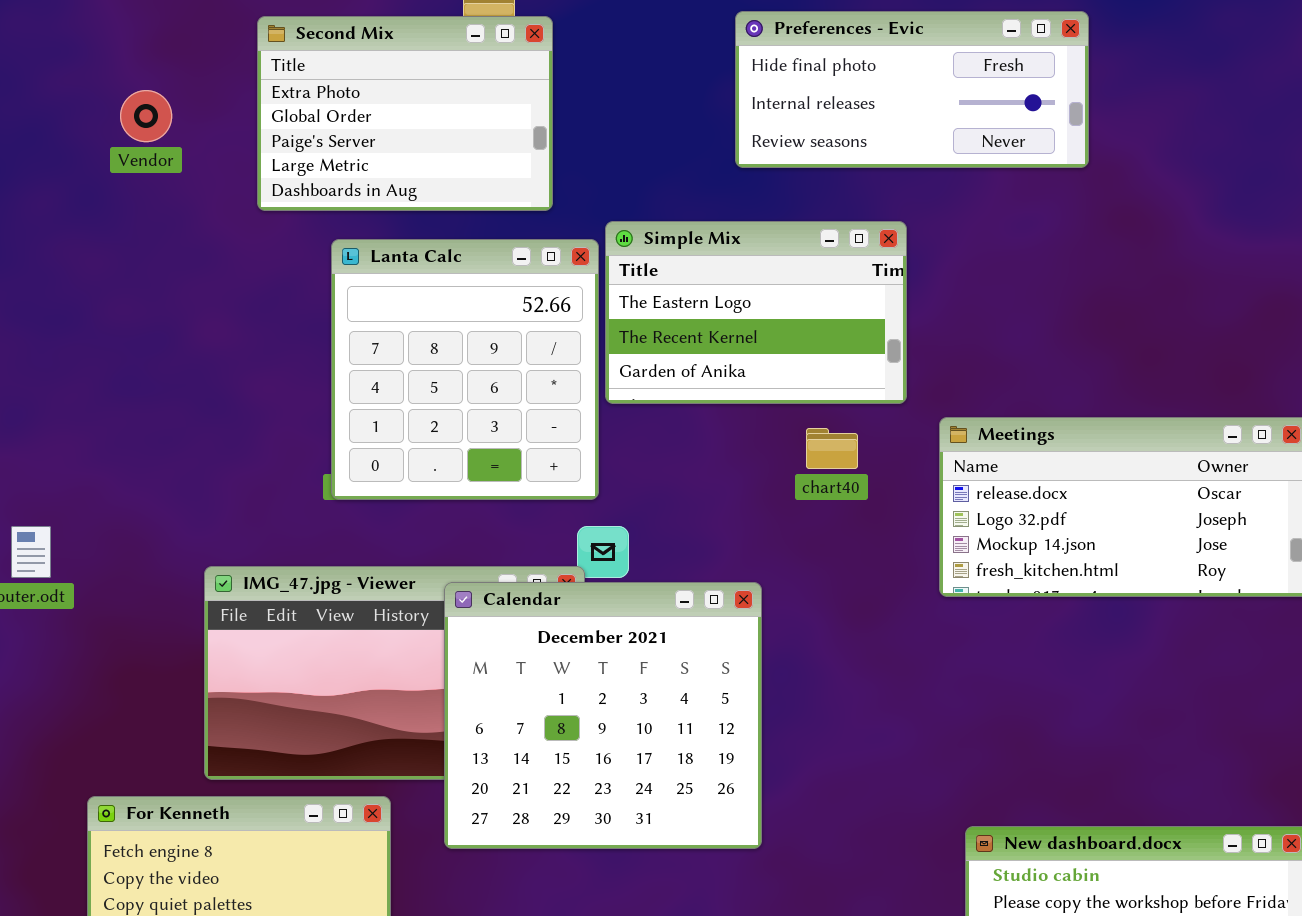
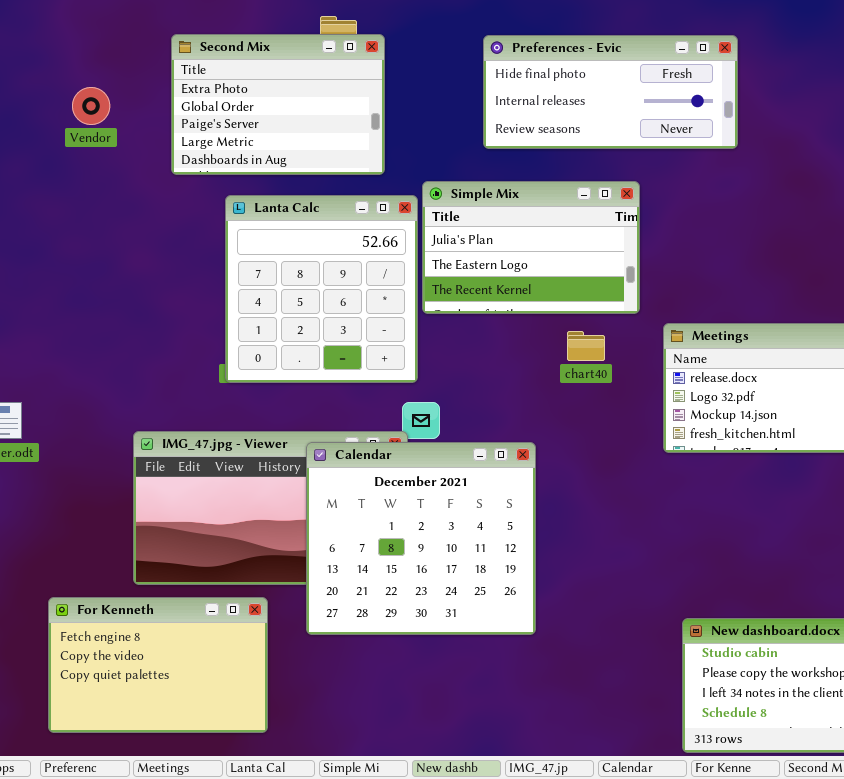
Preferences - Evic: [735,11,1089,168] -> [483,35,738,149], moved
Simple Mix: [605,221,907,404] -> [422,181,640,314], scrolled up 1 row

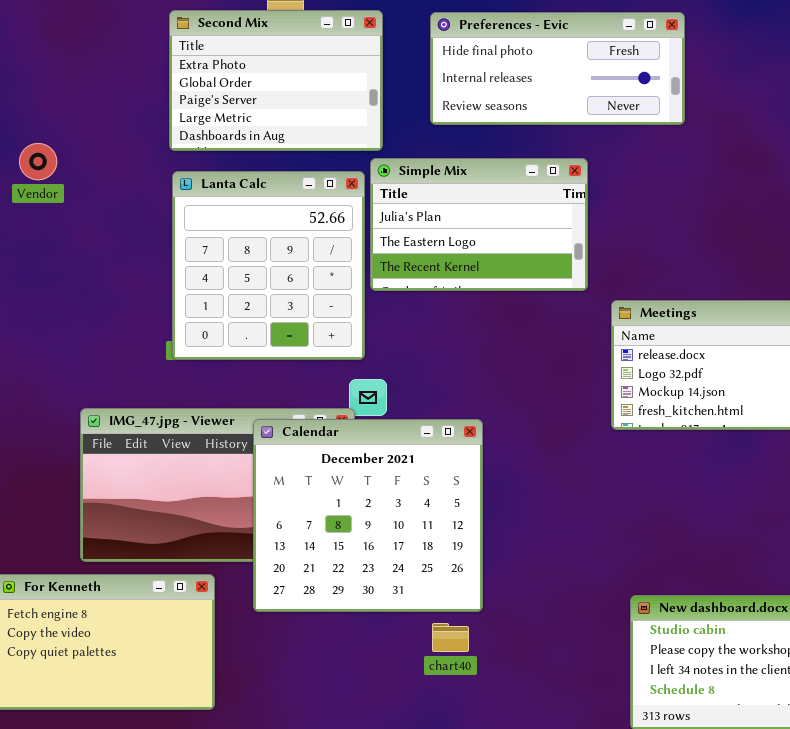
Second Mix: [171,34,385,175] -> [169,10,383,151], moved
Vendor: [72,87,110,125] -> [19,143,57,180], moved
chart40: [567,331,605,361] -> [432,623,469,652], moved

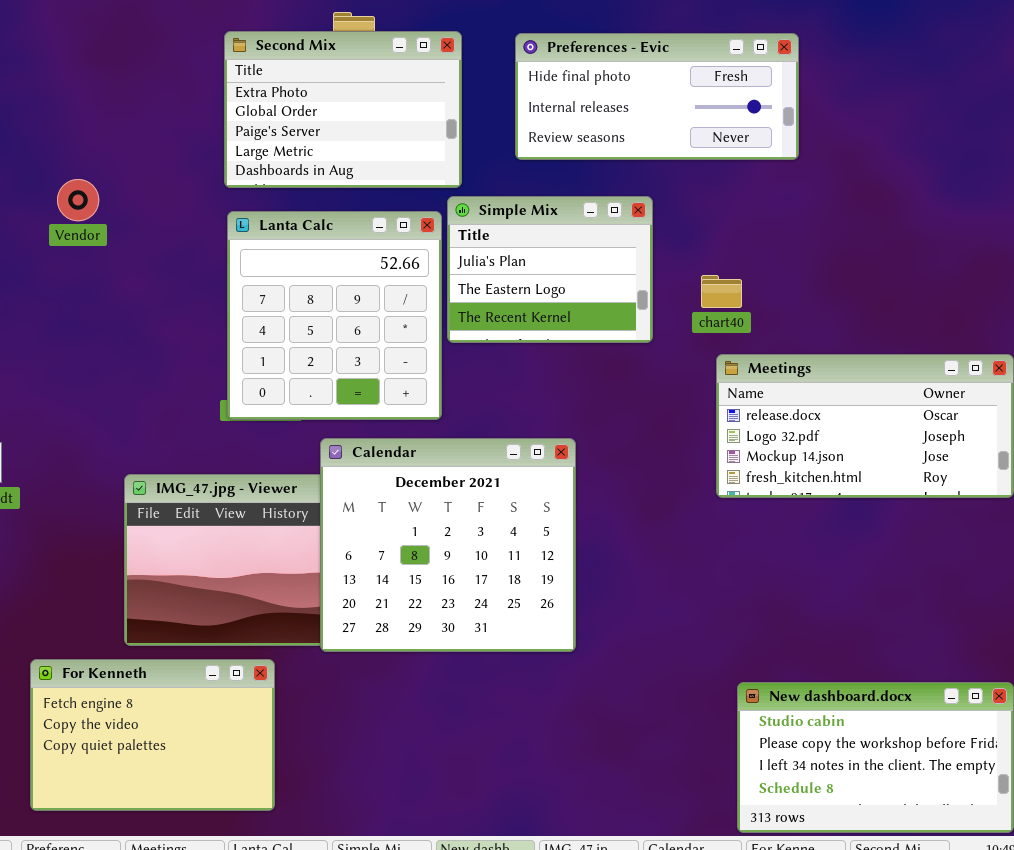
Simple Mix: [370,158,588,291] -> [447,196,653,343], resized
Calendar: [253,419,483,612] -> [320,438,576,652], moved
chart40: [432,623,469,652] -> [701,275,742,308], moved

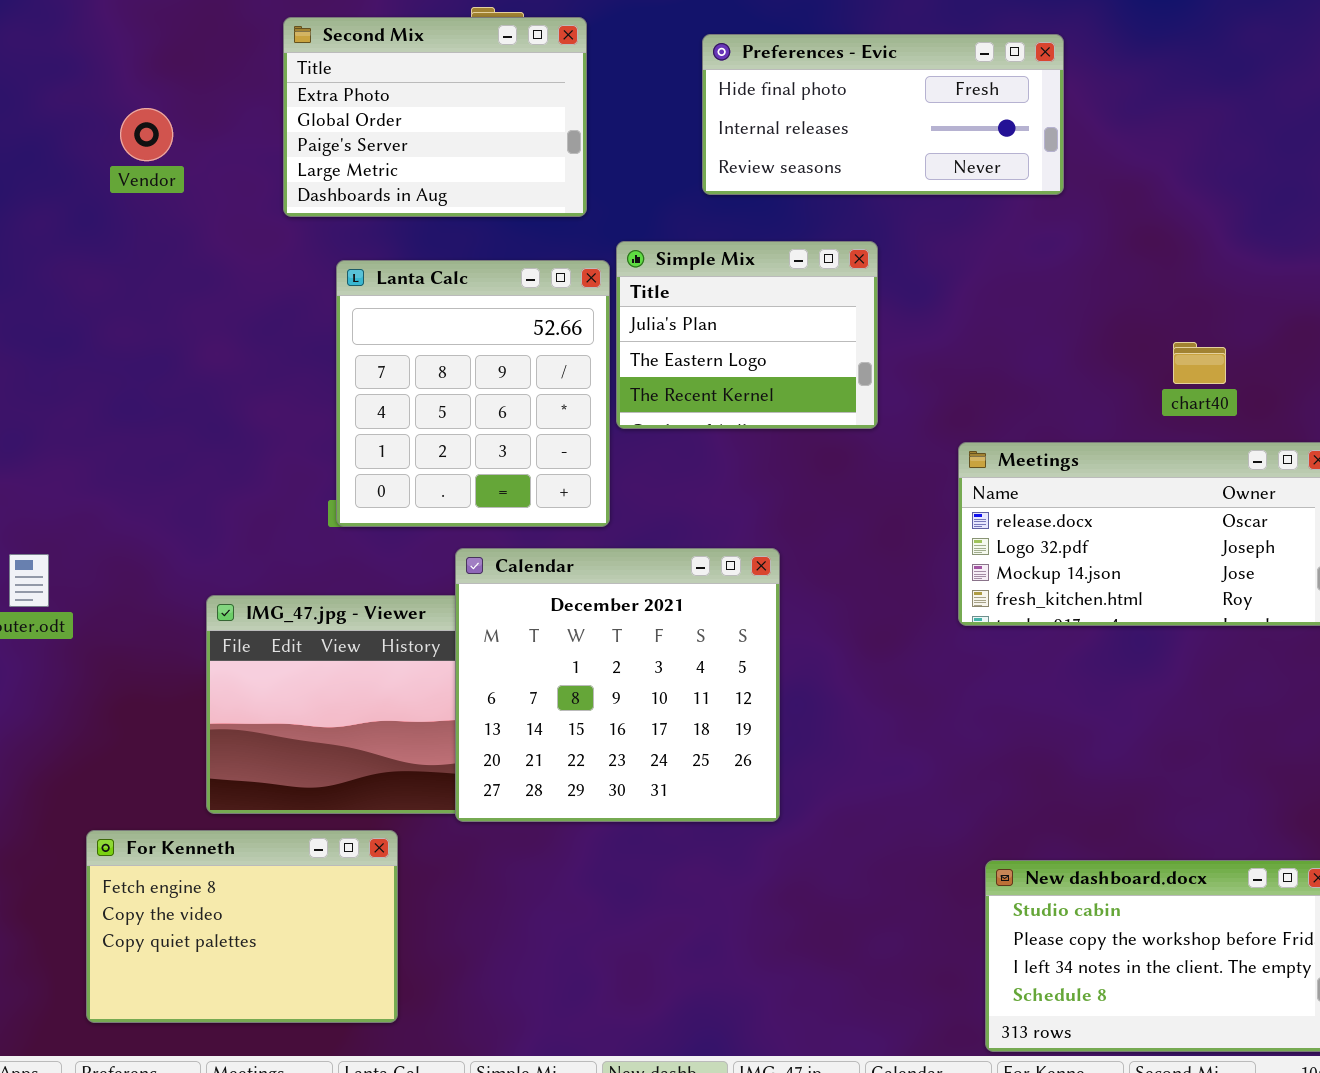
Second Mix: [224,31,462,188] -> [283,17,587,217], moved
Vendor: [57,179,99,221] -> [120,108,173,161], moved
chart40: [701,275,742,308] -> [1173,342,1226,384], moved

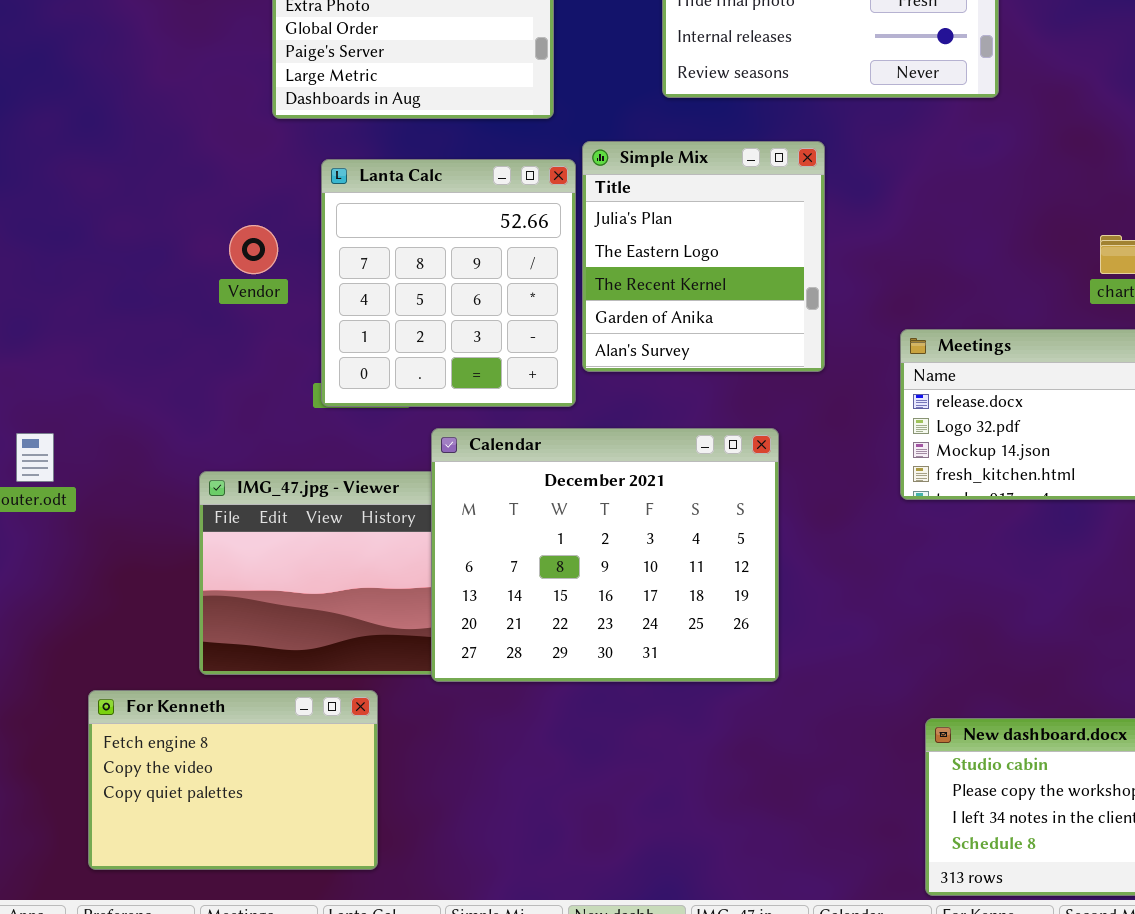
Vendor: [120,108,173,161] -> [229,225,278,274], moved
Simple Mix: [616,241,878,429] -> [582,141,825,372], resized
Calendar: [455,548,780,822] -> [431,428,779,682], resized

